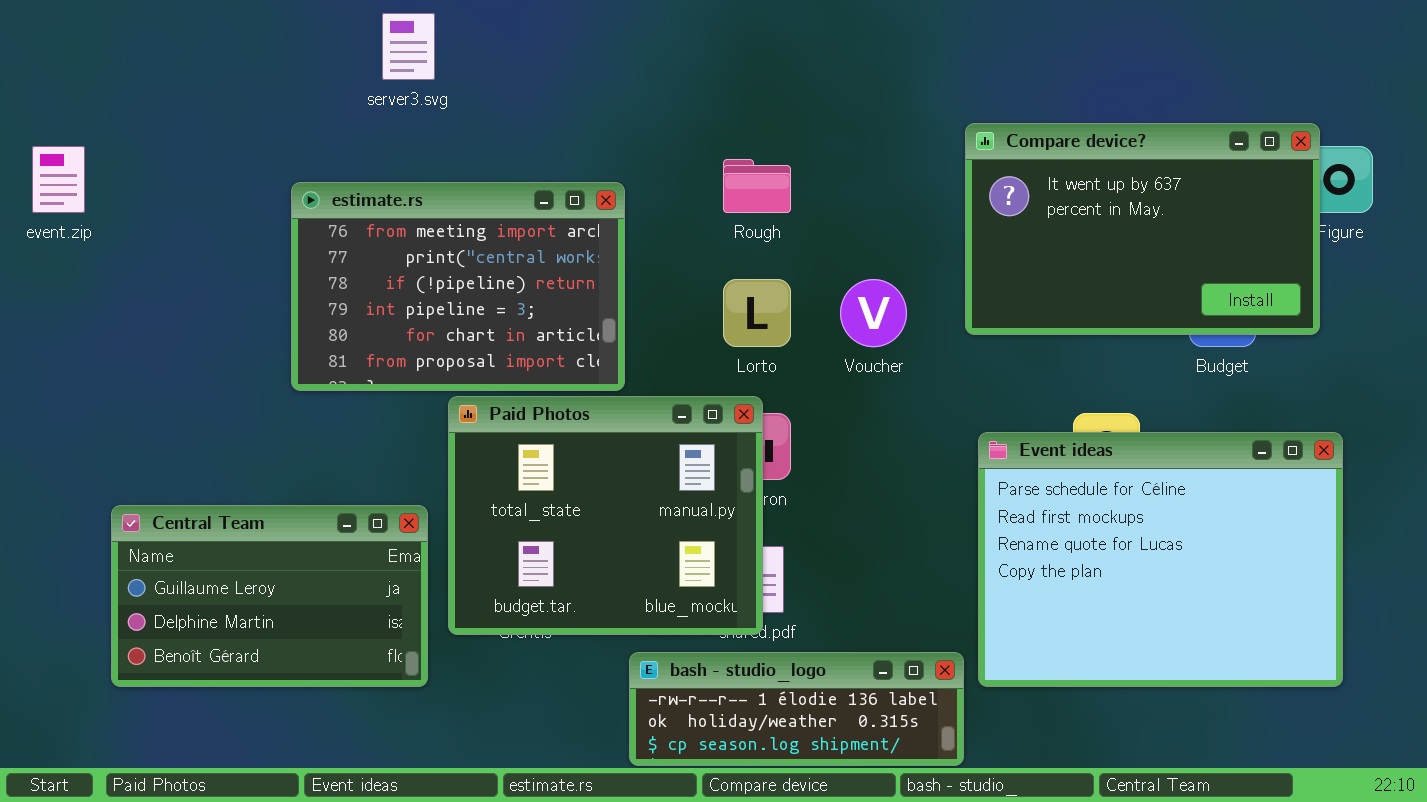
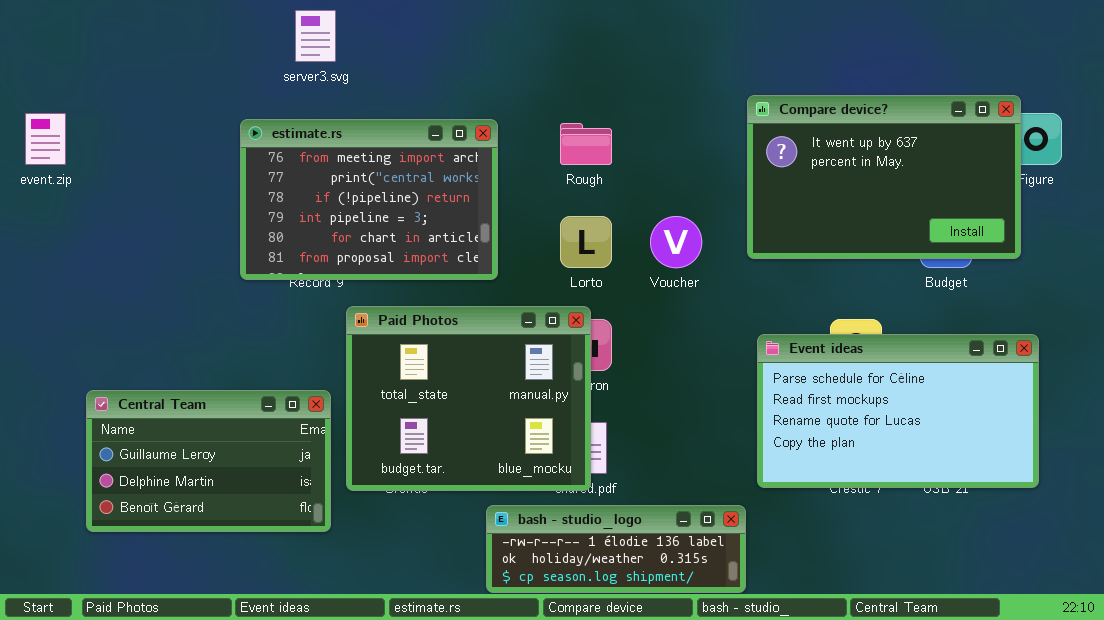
estimate.rs: [291,182,625,391] -> [240,119,498,280], moved
Event ideas: [978,432,1343,687] -> [757,334,1039,488], resized

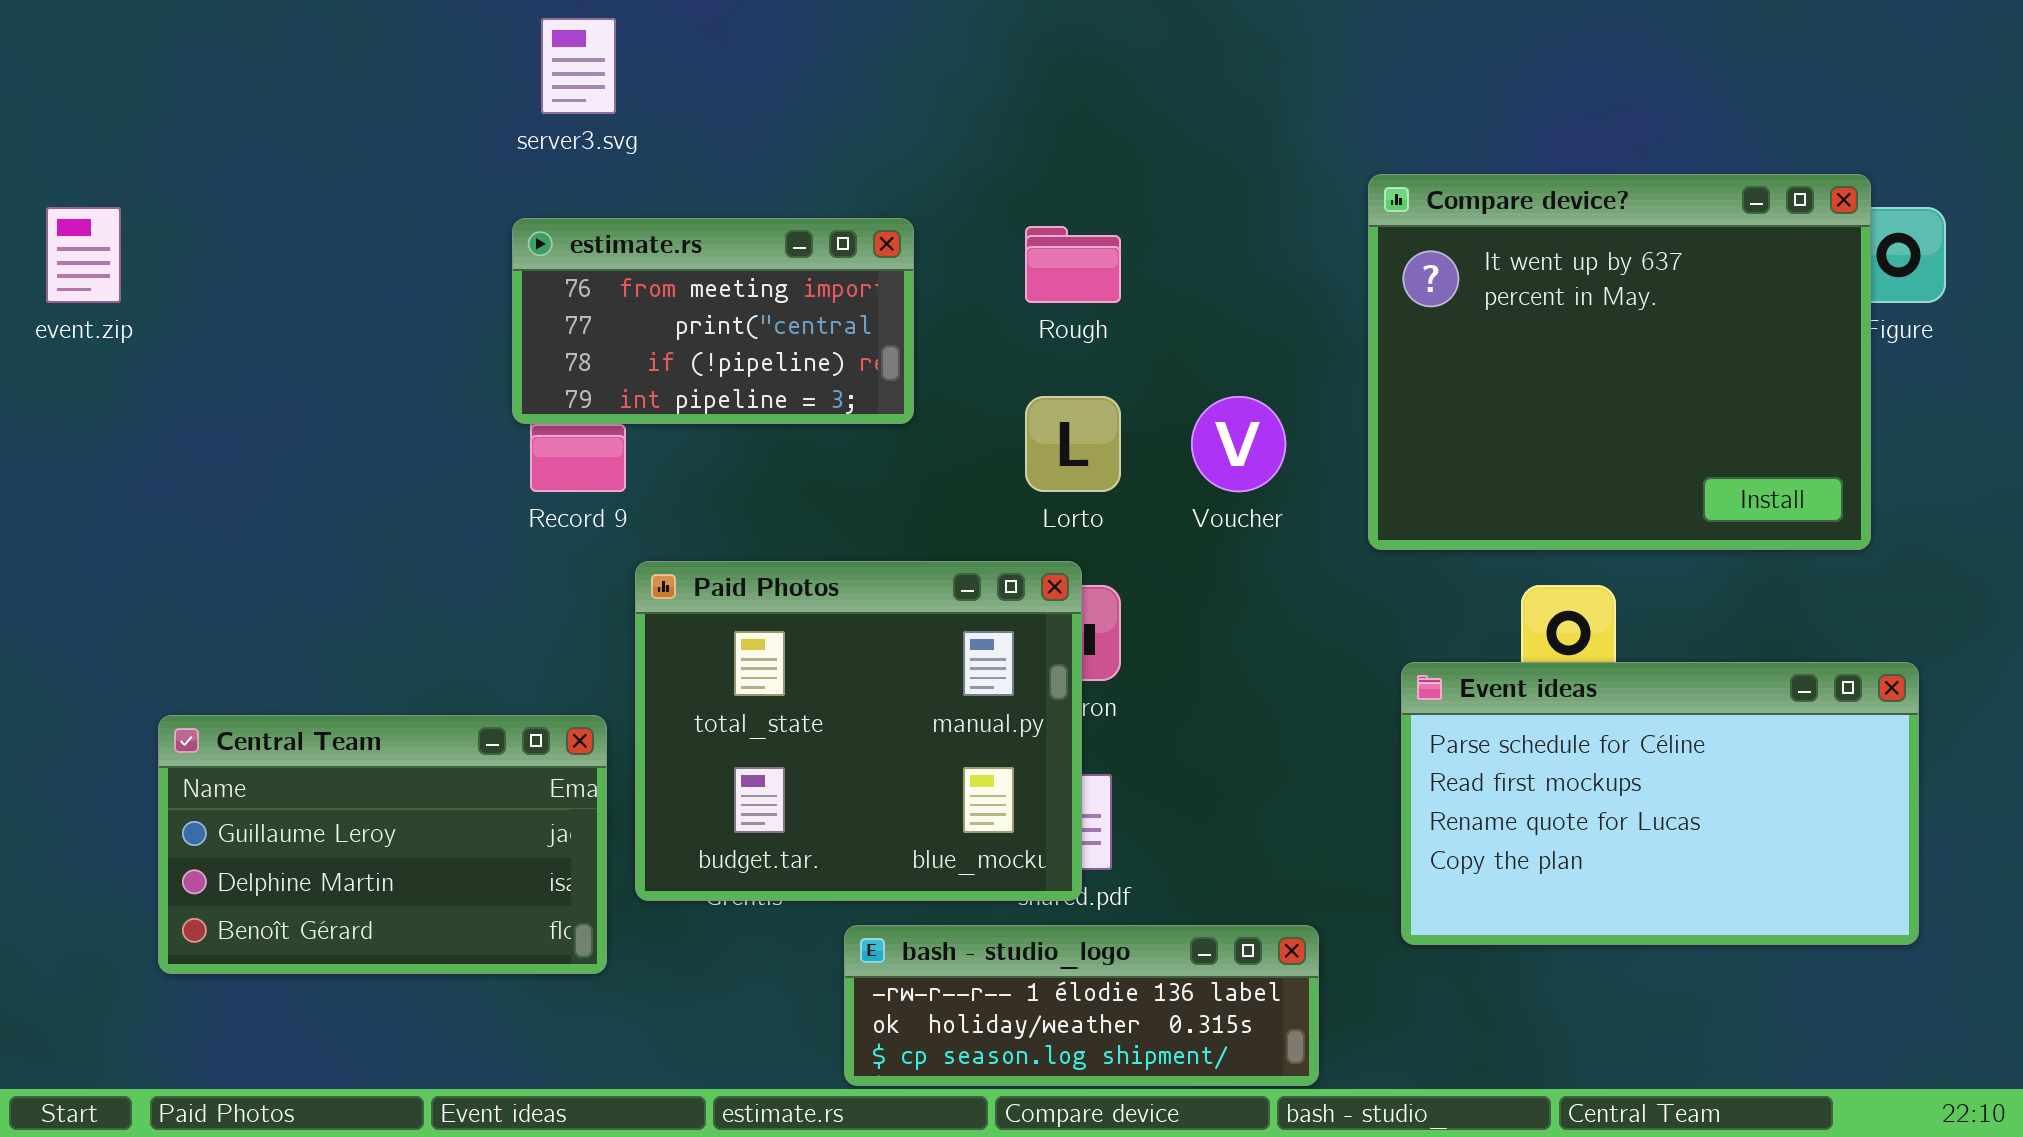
Compare device?: [747,95,1021,259] -> [1368,174,1871,550], resized
estimate.rs: [240,119,498,280] -> [512,218,914,424], resized
Event ideas: [757,334,1039,488] -> [1401,662,1919,945], moved
bash - studio_logo: [486,505,746,593] -> [844,925,1319,1086], moved

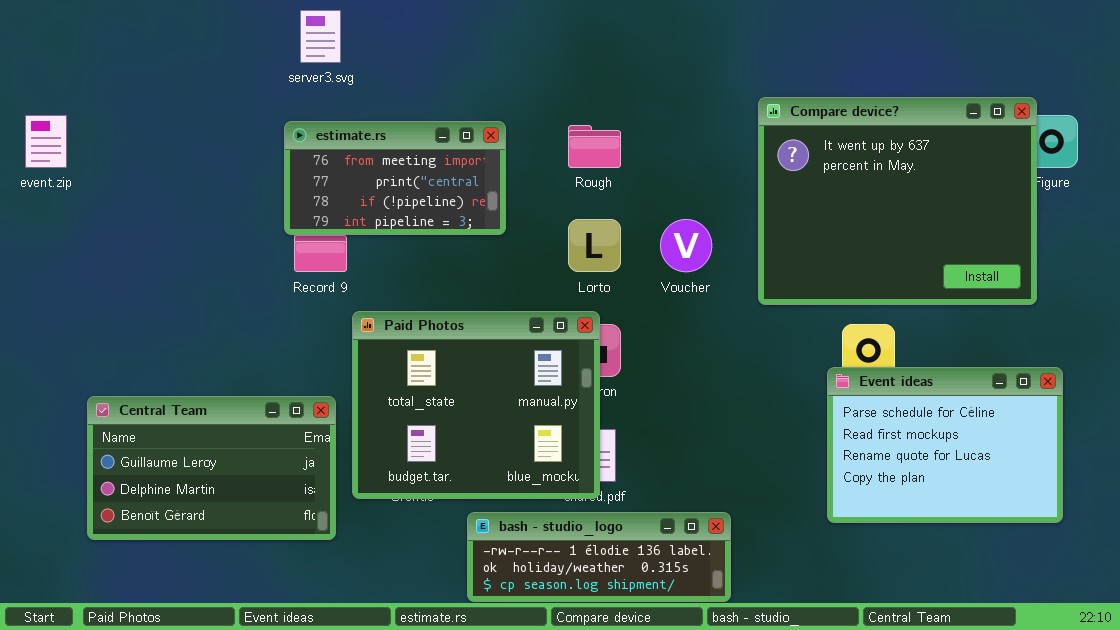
Event ideas: [1401,662,1919,945] -> [827,367,1063,523], resized

